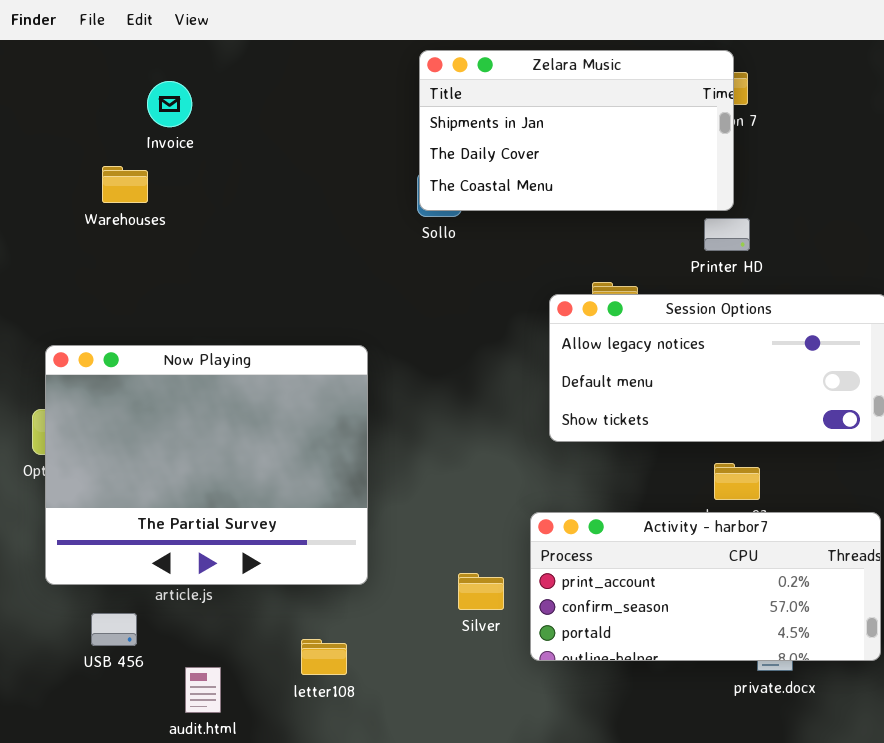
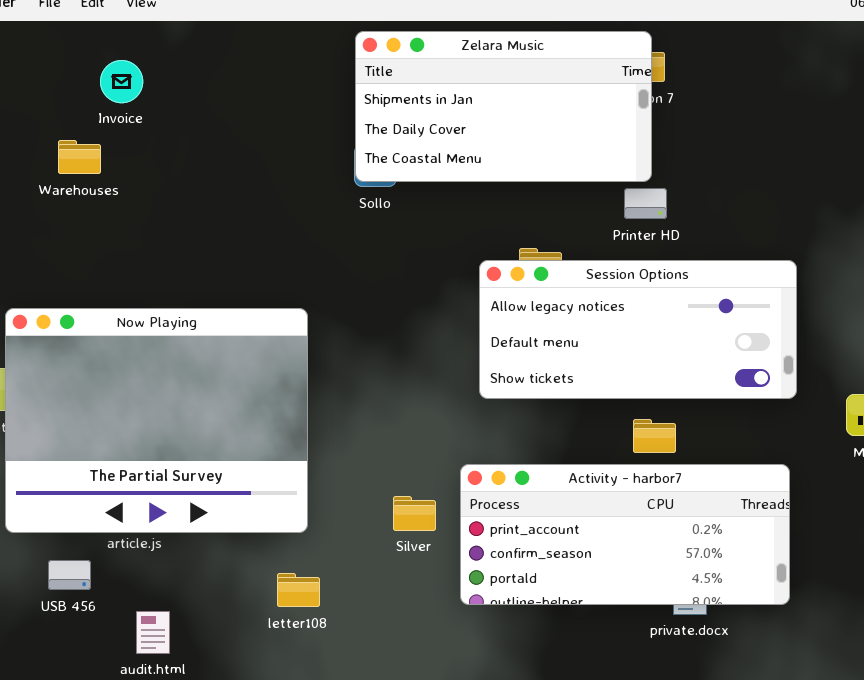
Silver: [458,573,504,610] -> [393,496,436,531], moved
letter108: [301,639,347,675] -> [277,573,320,607], moved

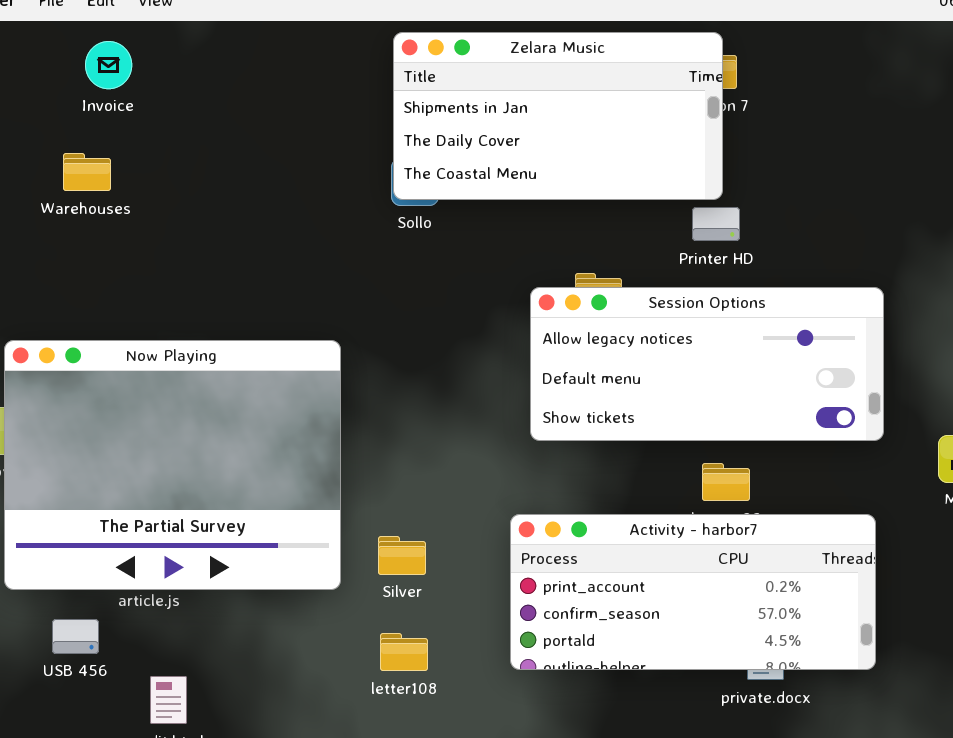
Invoice: [100,60,143,103] -> [85,41,132,89], moved
Silver: [393,496,436,531] -> [378,536,426,575], moved
letter108: [277,573,320,607] -> [380,633,428,671], moved

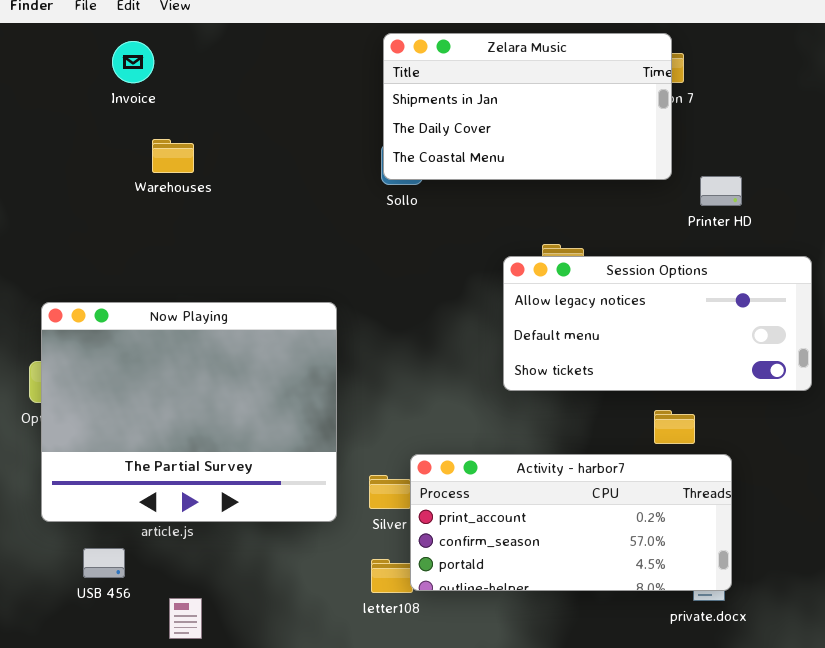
Warehouses: [63,153,111,191] -> [152,139,194,173], moved
Printer HD: [692,207,740,241] -> [700,176,742,206], moved
Activity - harbor7: [510,514,876,670] -> [410,454,732,591], moved

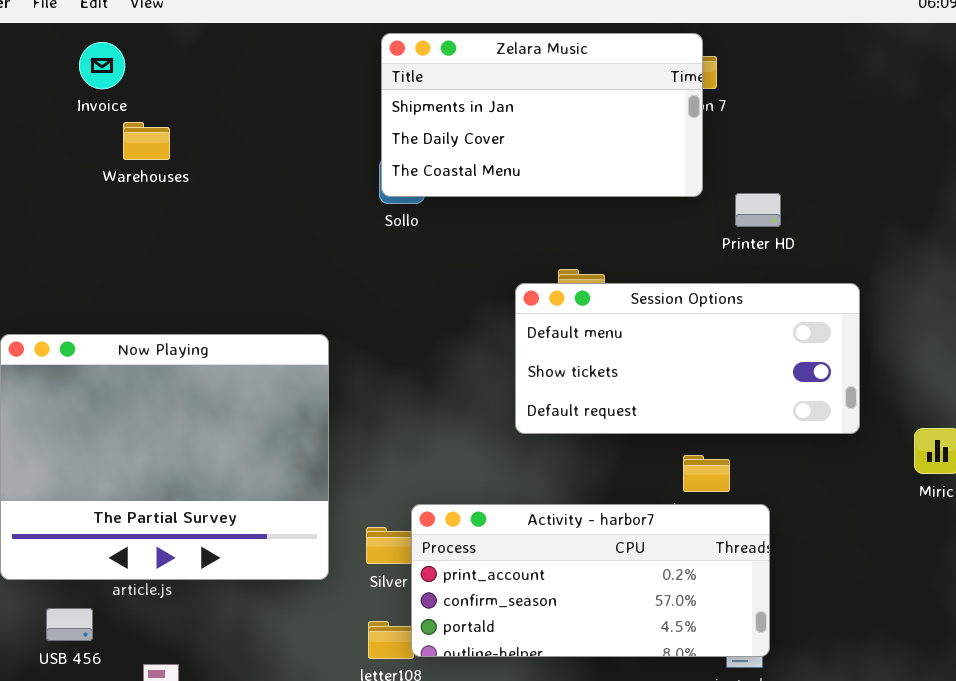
Warehouses: [152,139,194,173] -> [123,122,170,160], moved
Session Options: [503,256,812,391] -> [515,283,860,434], scrolled down 1 row

